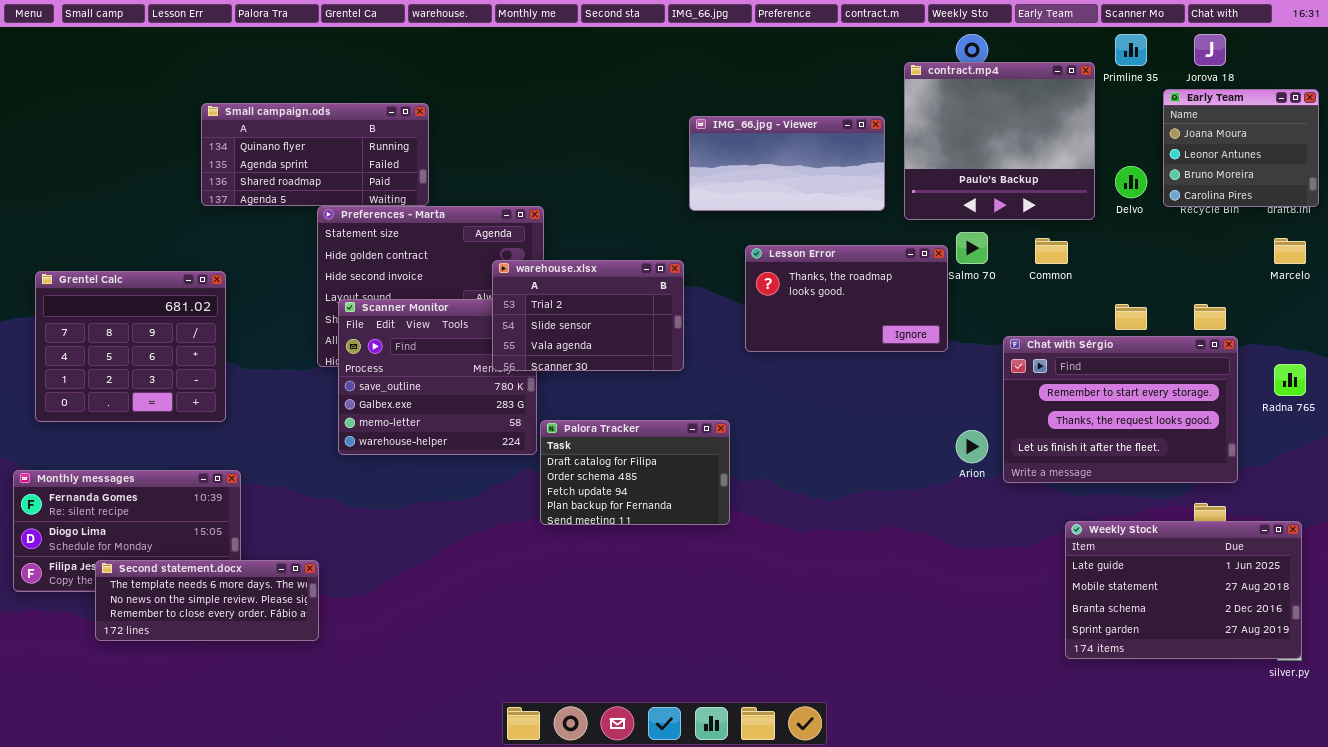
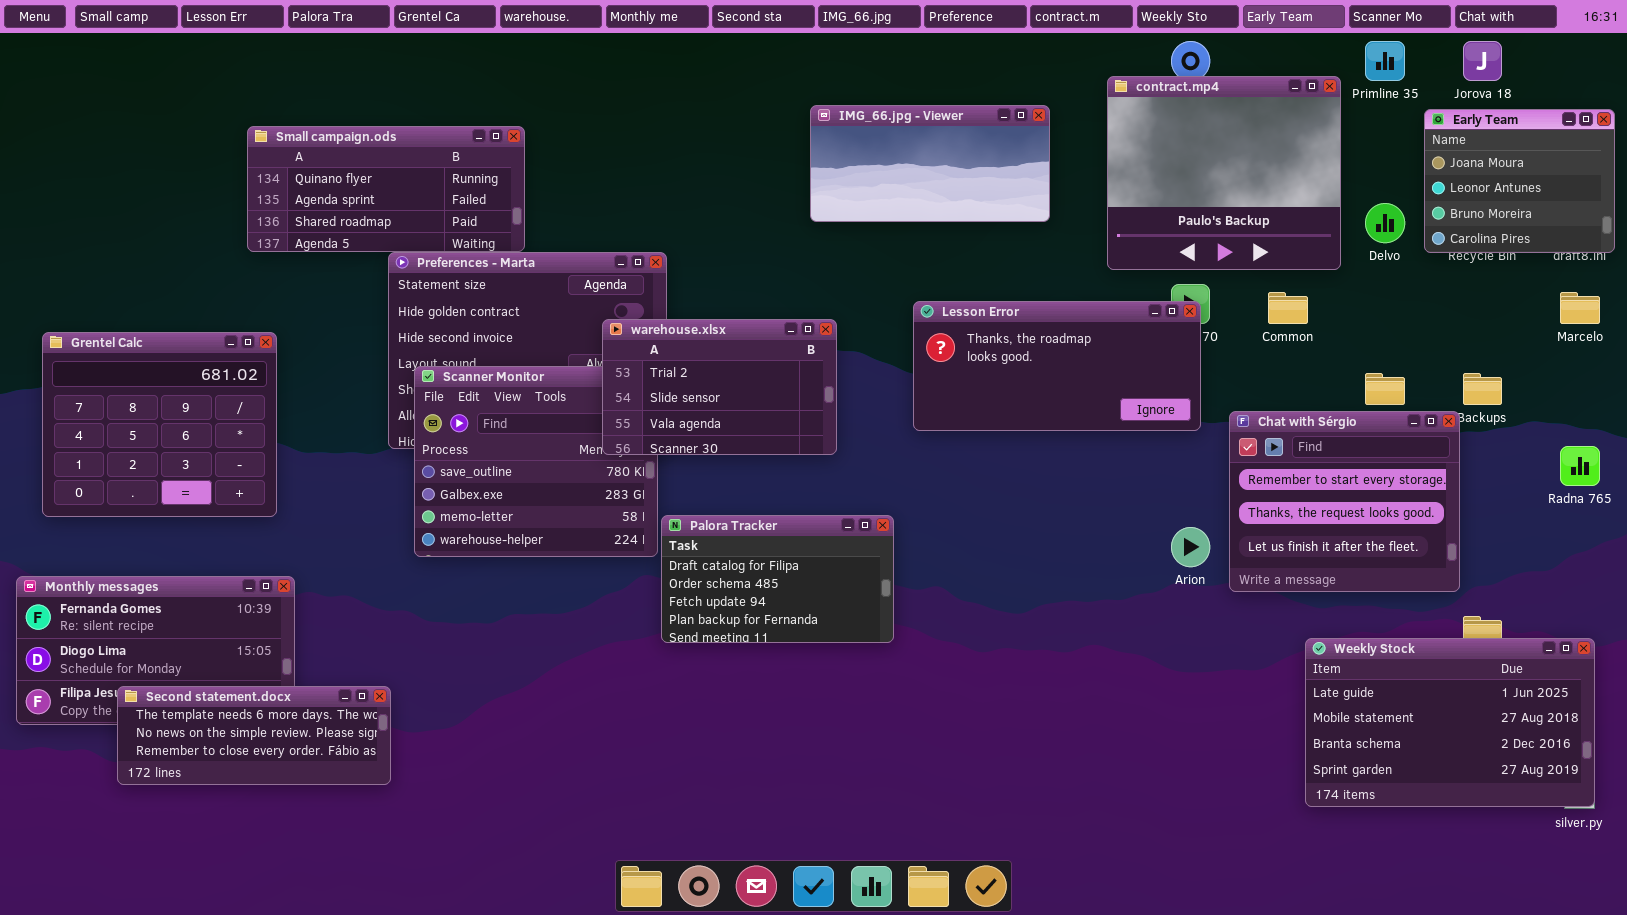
IMG_66.jpg - Viewer: [689,116,885,211] -> [810,105,1050,222], moved
Lesson Error: [745,245,948,352] -> [913,301,1201,431], resized
Chat with Sérgio: [1003,336,1238,483] -> [1229,411,1460,592], resized

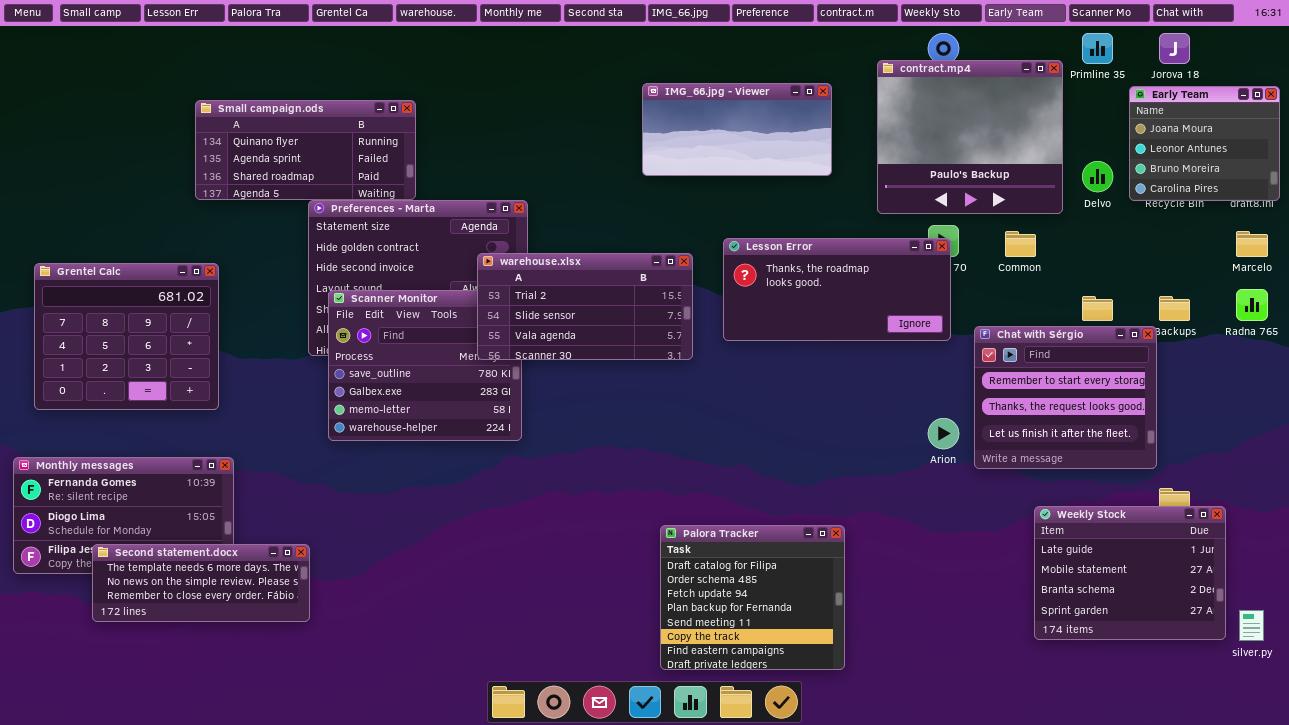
warehouse.xlsx: [602,319,837,455] -> [477,253,693,360], resized
Radna 765: [1560,446,1600,486] -> [1236,289,1268,321], moved
Palora Tracker: [661,515,894,643] -> [660,525,845,670], moved, resized
Weekly Stock: [1305,638,1595,807] -> [1034,506,1226,640], resized

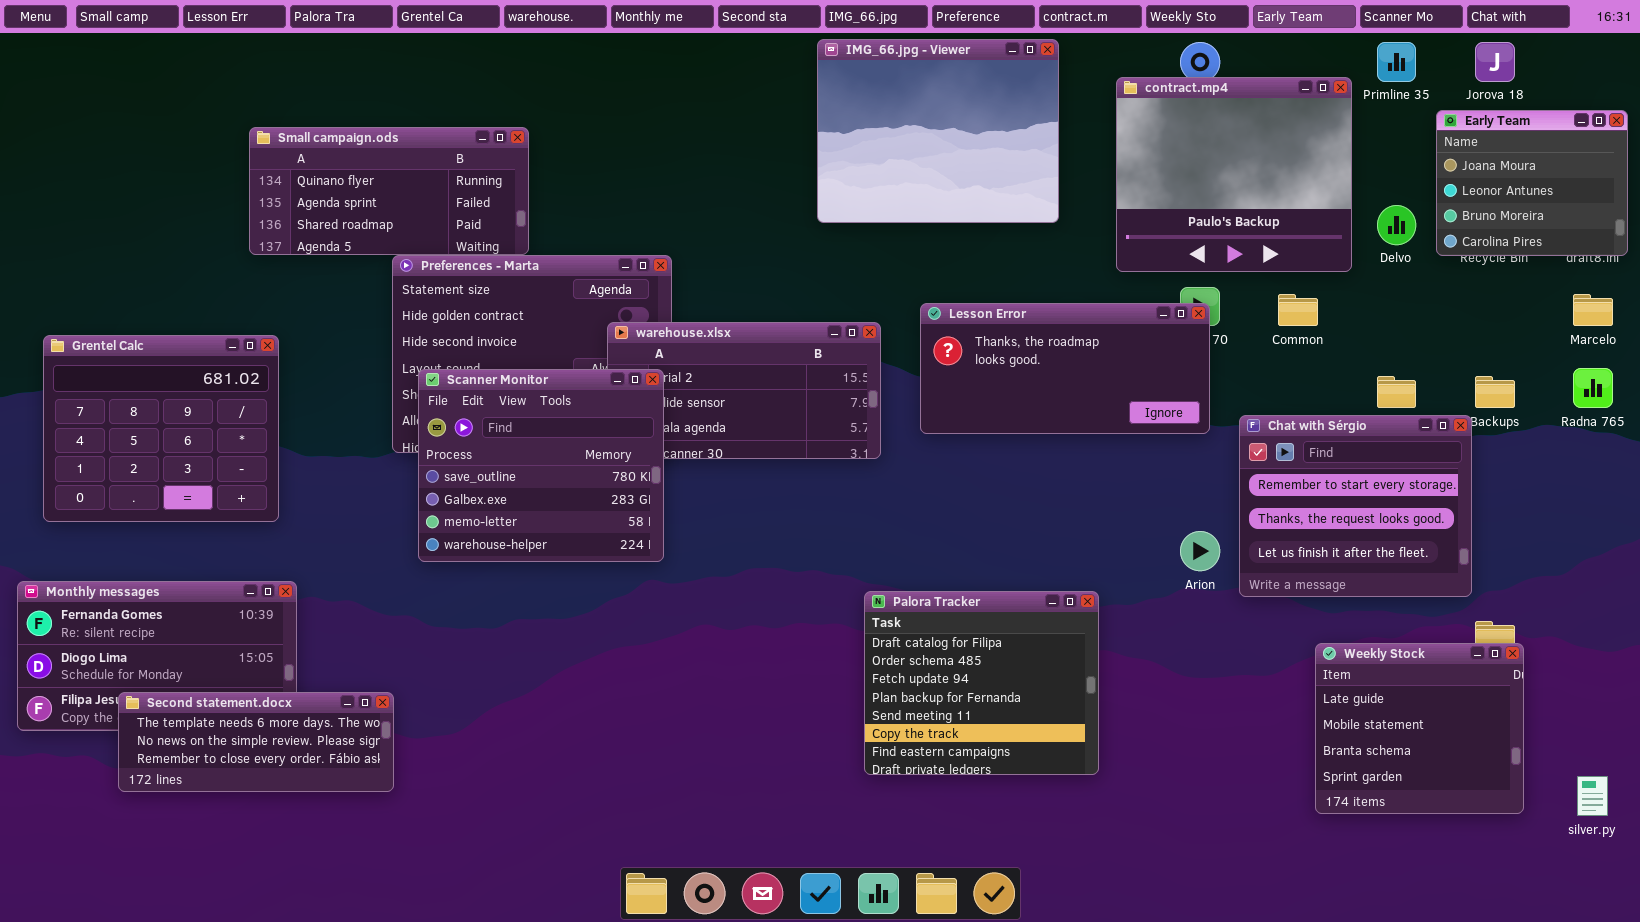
IMG_66.jpg - Viewer: [642,83,832,176] -> [817,39,1059,223], resized
Scanner Monitor: [328,290,522,441] -> [418,369,664,562], raised
Weekly Stock: [1034,506,1226,640] -> [1315,643,1524,814], resized
Palora Tracker: [660,525,845,670] -> [864,591,1099,775], moved

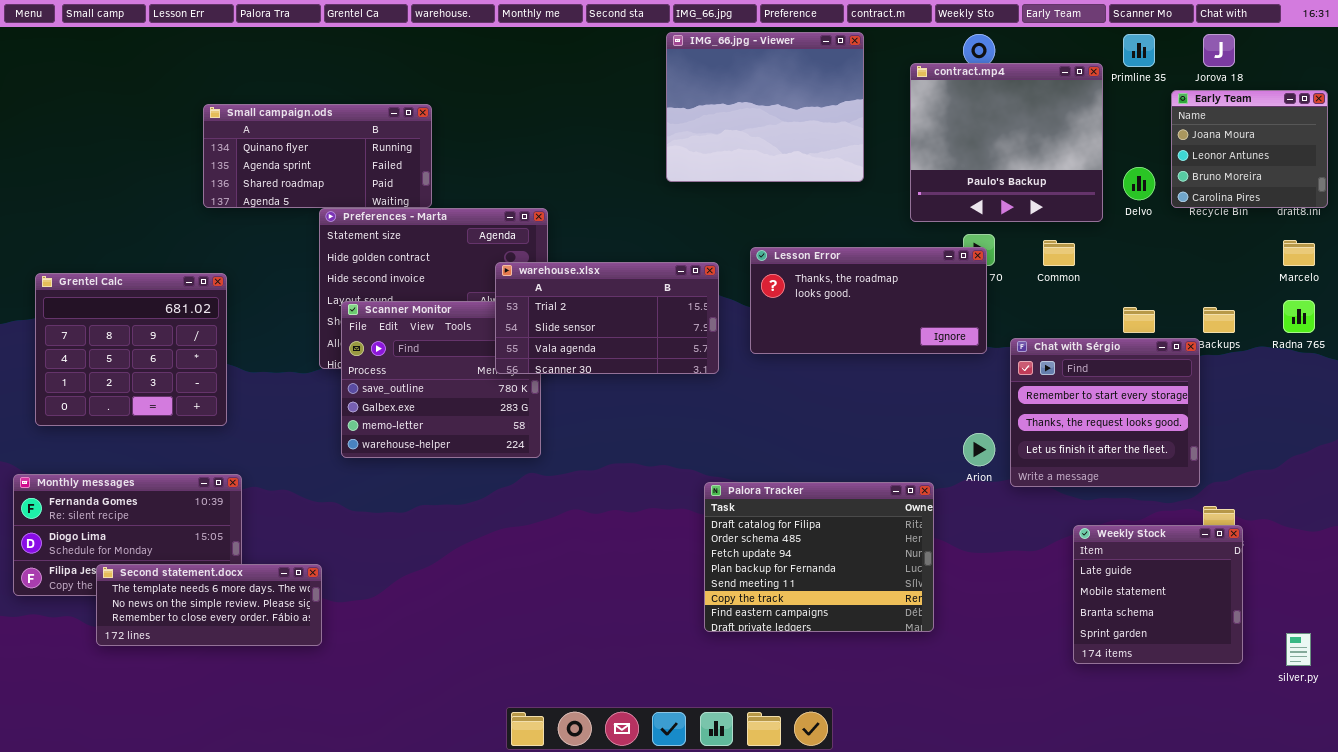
warehouse.xlsx: [607,322,881,459] -> [495,262,719,374], raised
Palora Tracker: [864,591,1099,775] -> [704,482,934,632], resized

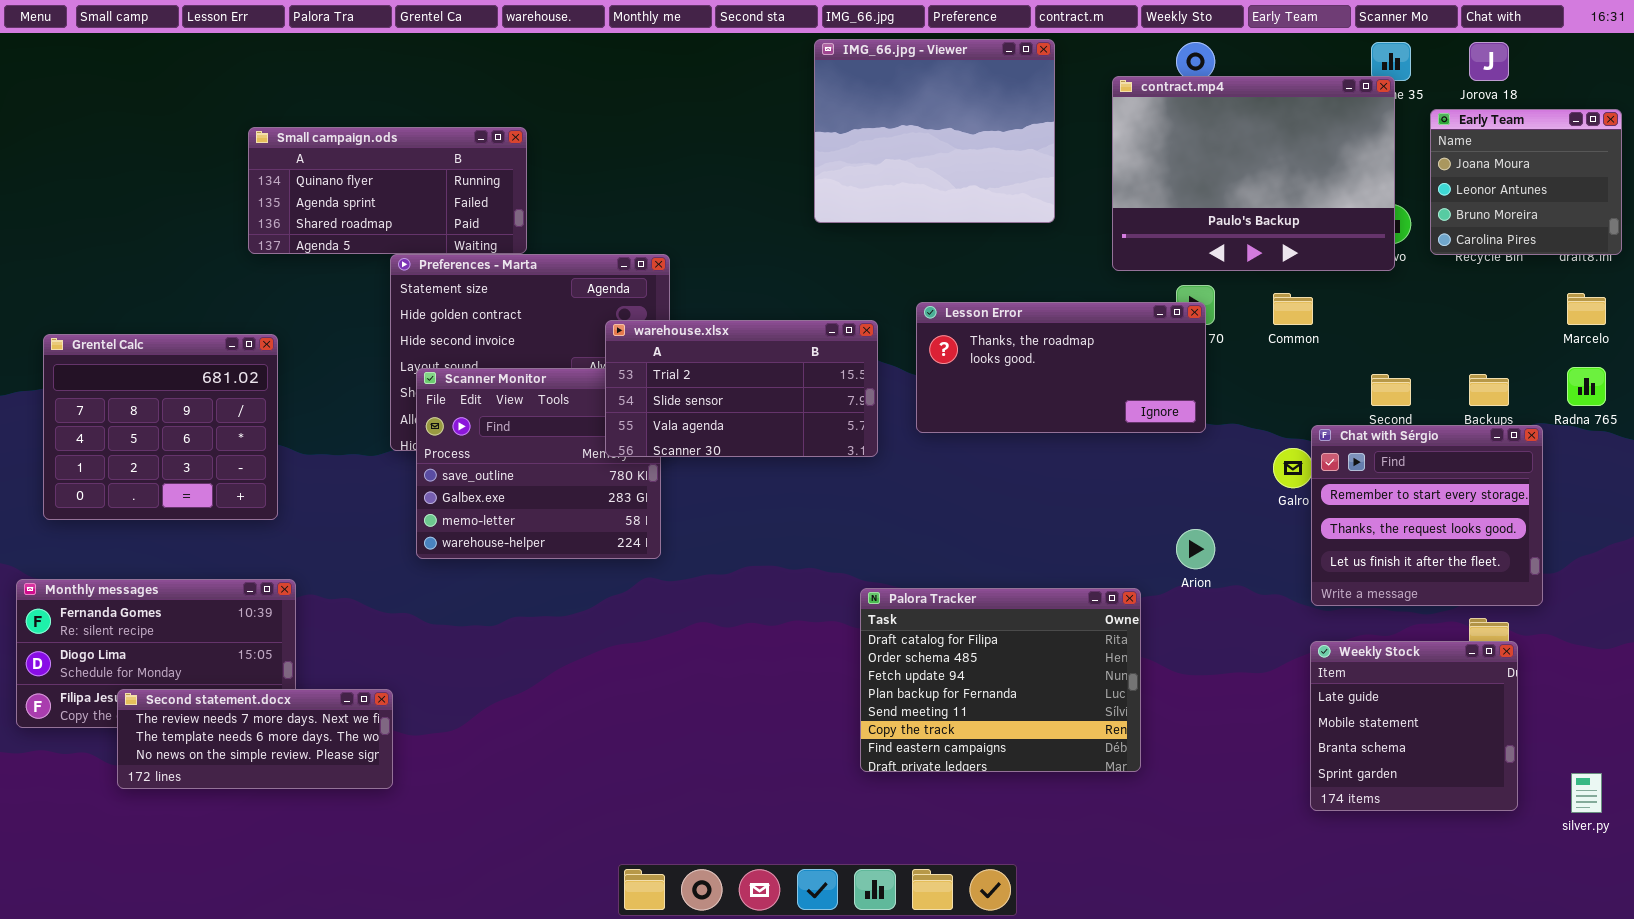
contract.mp4: [910,63,1103,222] -> [1112,76,1395,271], resized
Chat with Sérgio: [1010,338,1200,487] -> [1311,425,1543,606], moved
Second statement.docx: [96,564,322,646] -> [117,689,393,789], scrolled up 1 row

